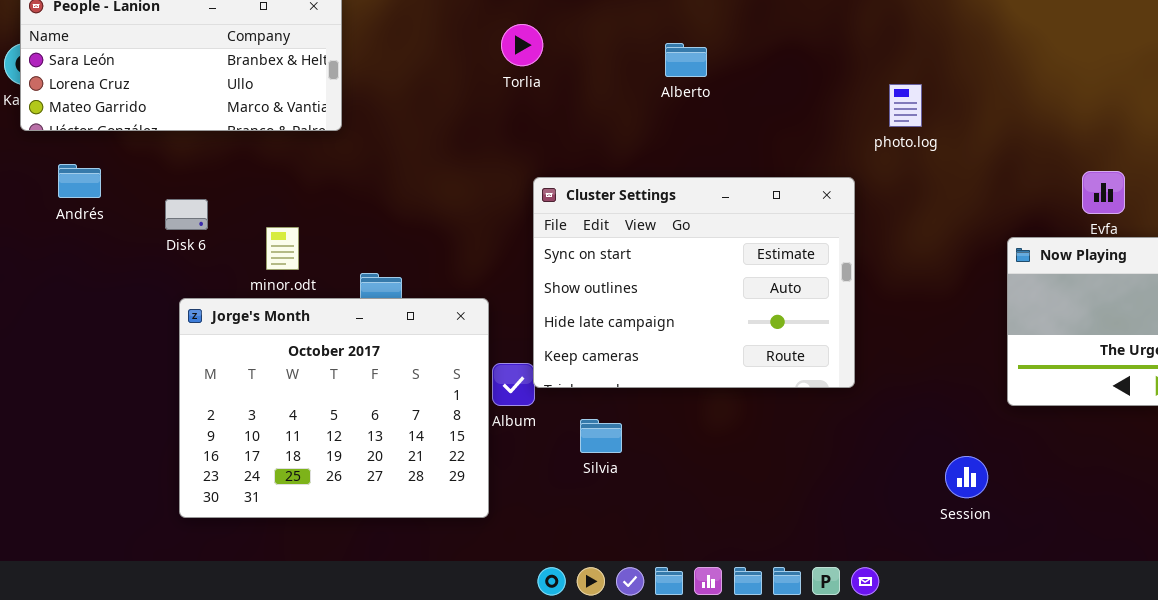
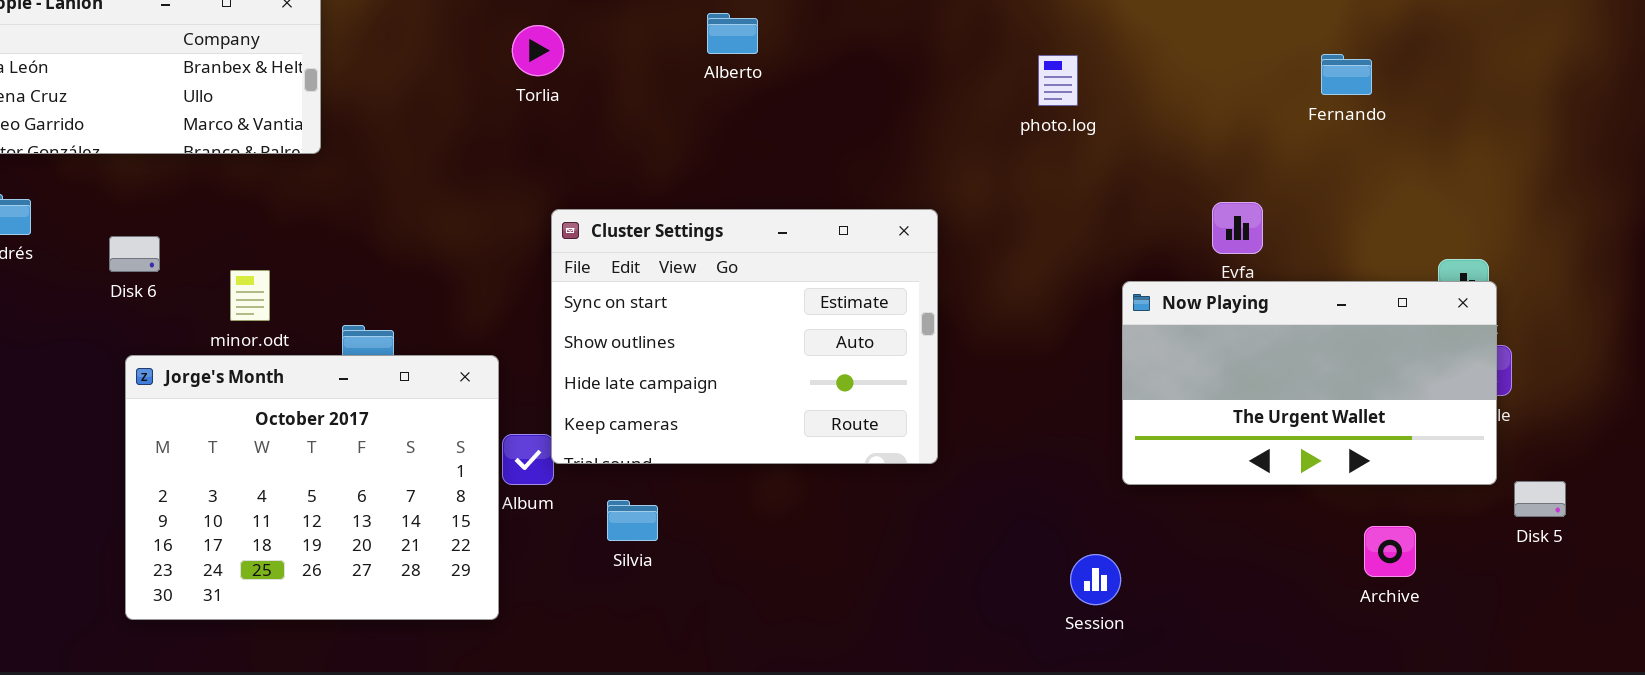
Alberto: [665,43,707,77] -> [707,13,758,54], moved
photo.log: [889,84,922,127] -> [1038,55,1078,106], moved
Session: [945,456,988,498] -> [1070,554,1121,605], moved

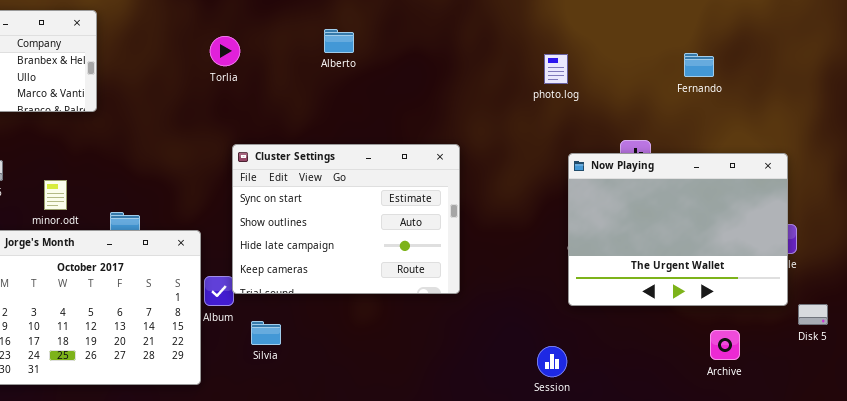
photo.log: [1038,55,1078,106] -> [544,54,568,84], moved
Now Playing: [1122,281,1497,485] -> [568,153,788,306], resized
Silvia: [607,500,658,541] -> [251,321,281,345], moved

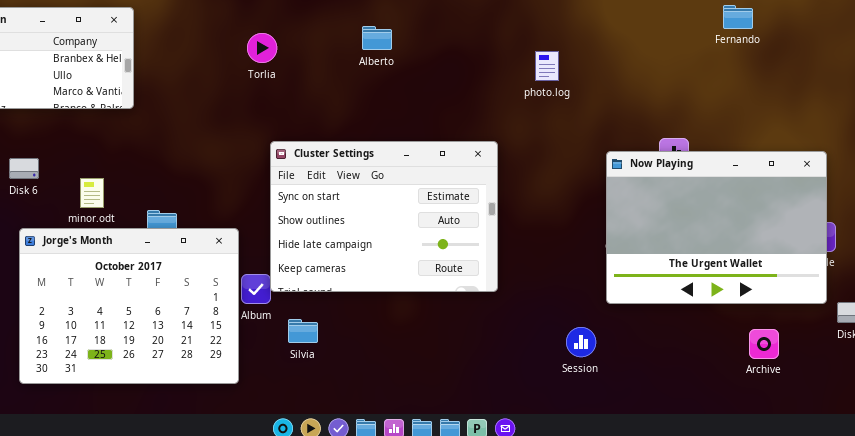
Fernando: [684,53,714,77] -> [723,5,753,29], moved
photo.log: [544,54,568,84] -> [535,51,559,81], moved
Session: [537,346,567,377] -> [566,327,596,357], moved

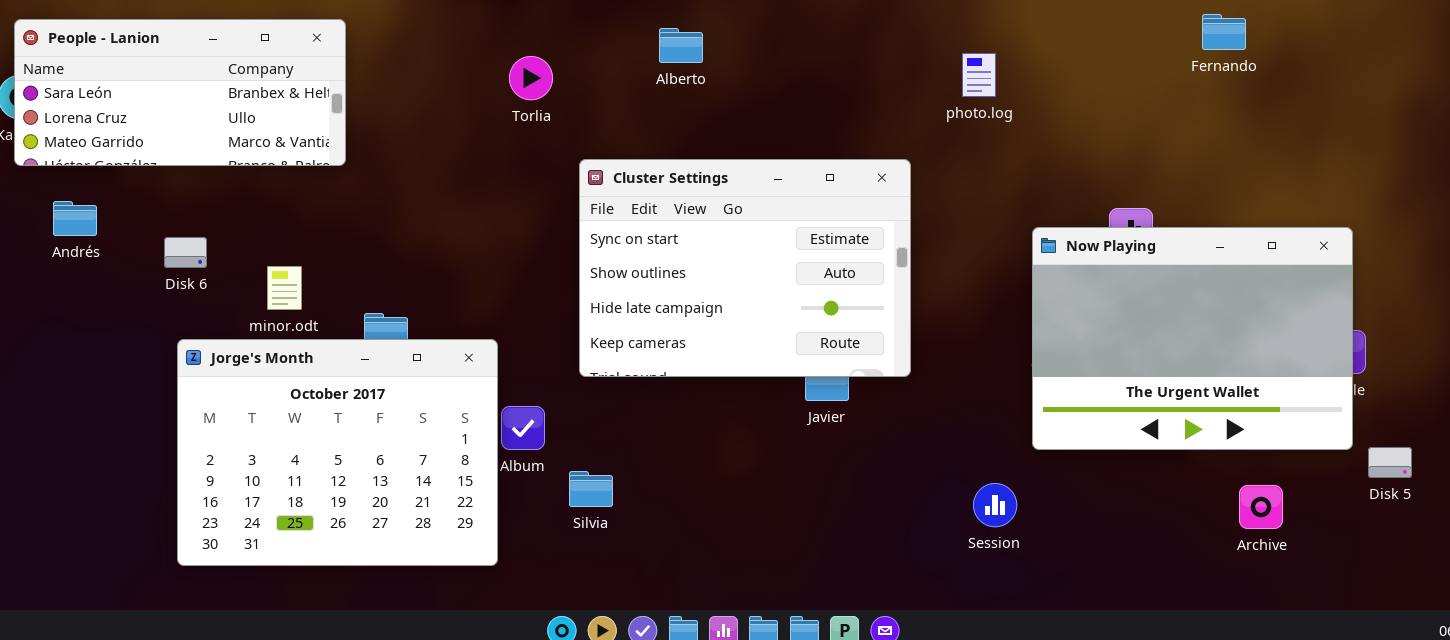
Alberto: [362,26,392,50] -> [659,28,703,63], moved
photo.log: [535,51,559,81] -> [962,53,996,97], moved
Cluster Settings: [270,141,498,292] -> [579,159,911,377], moved

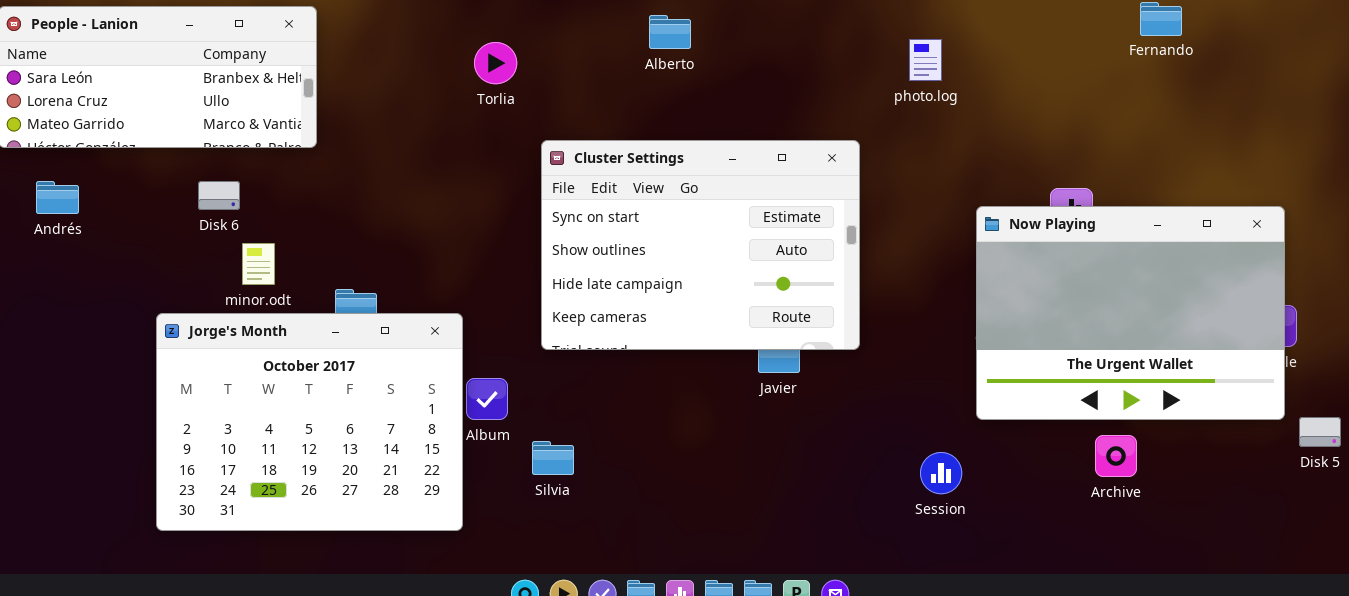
Alberto: [659,28,703,63] -> [649,15,691,49], moved
Disk 6: [164,237,207,268] -> [198,181,240,210], moved
Archive: [1239,485,1283,529] -> [1095,435,1137,477], moved

